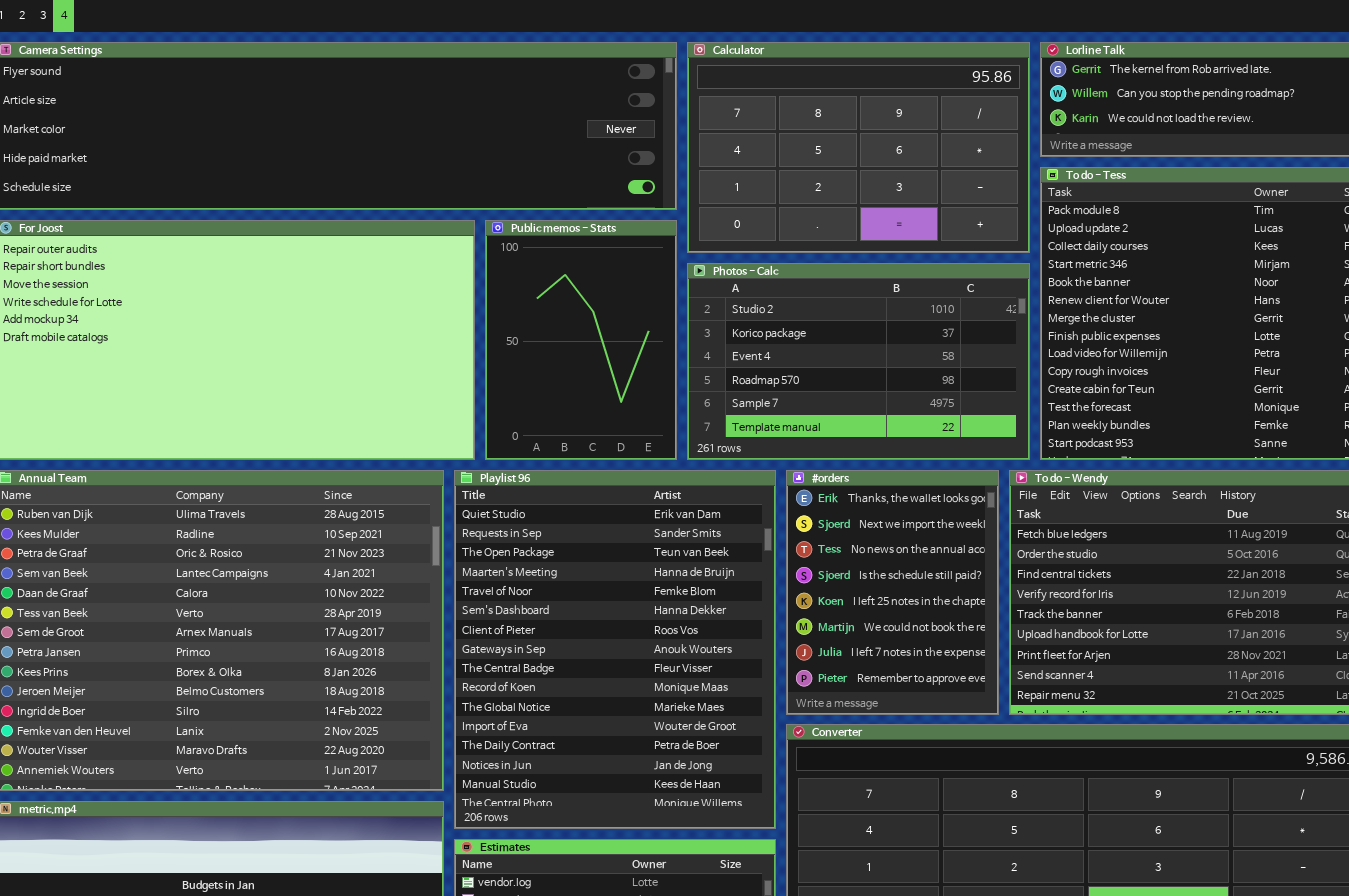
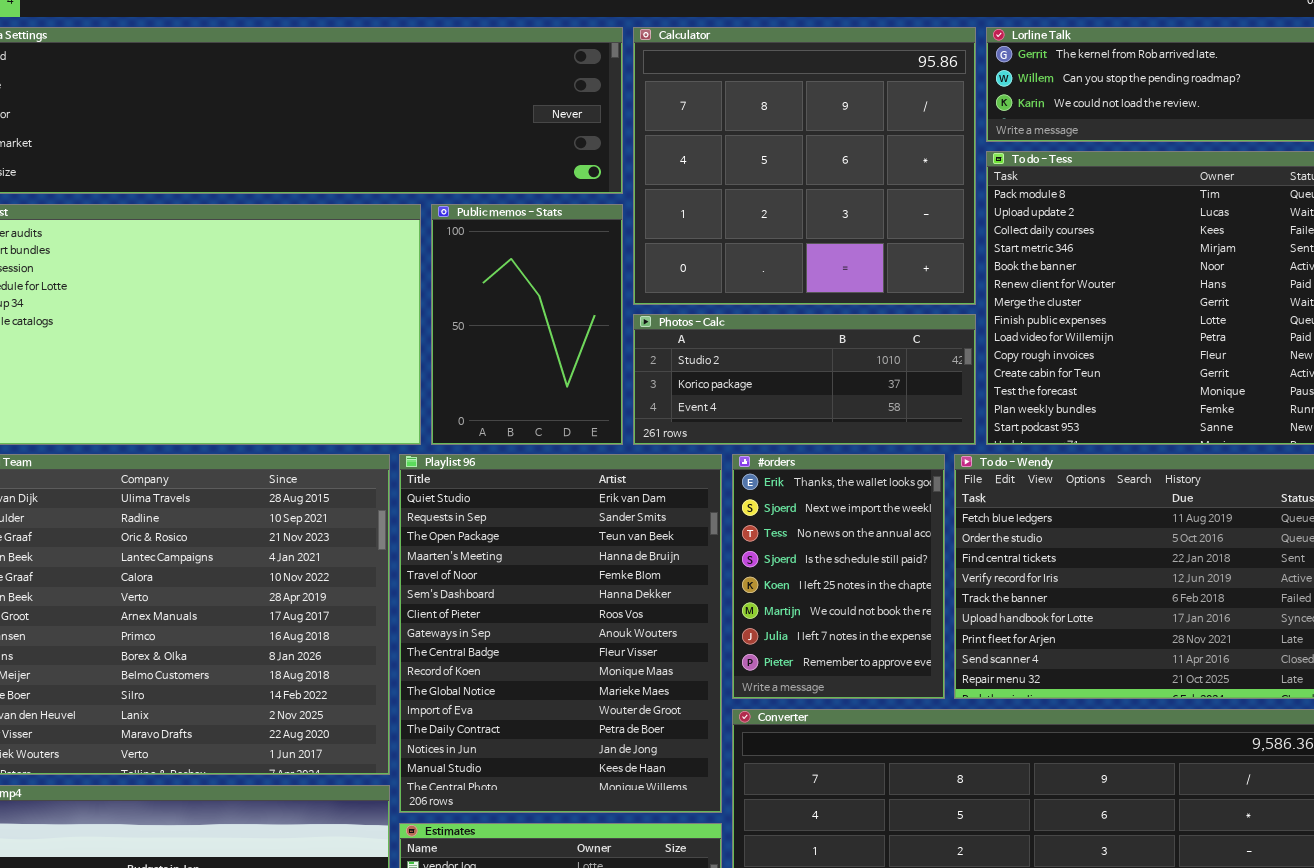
Calculator: [687,42,1030,253] -> [633,27,976,305], resized
Photos - Calc: [687,263,1030,460] -> [633,314,976,445], resized

